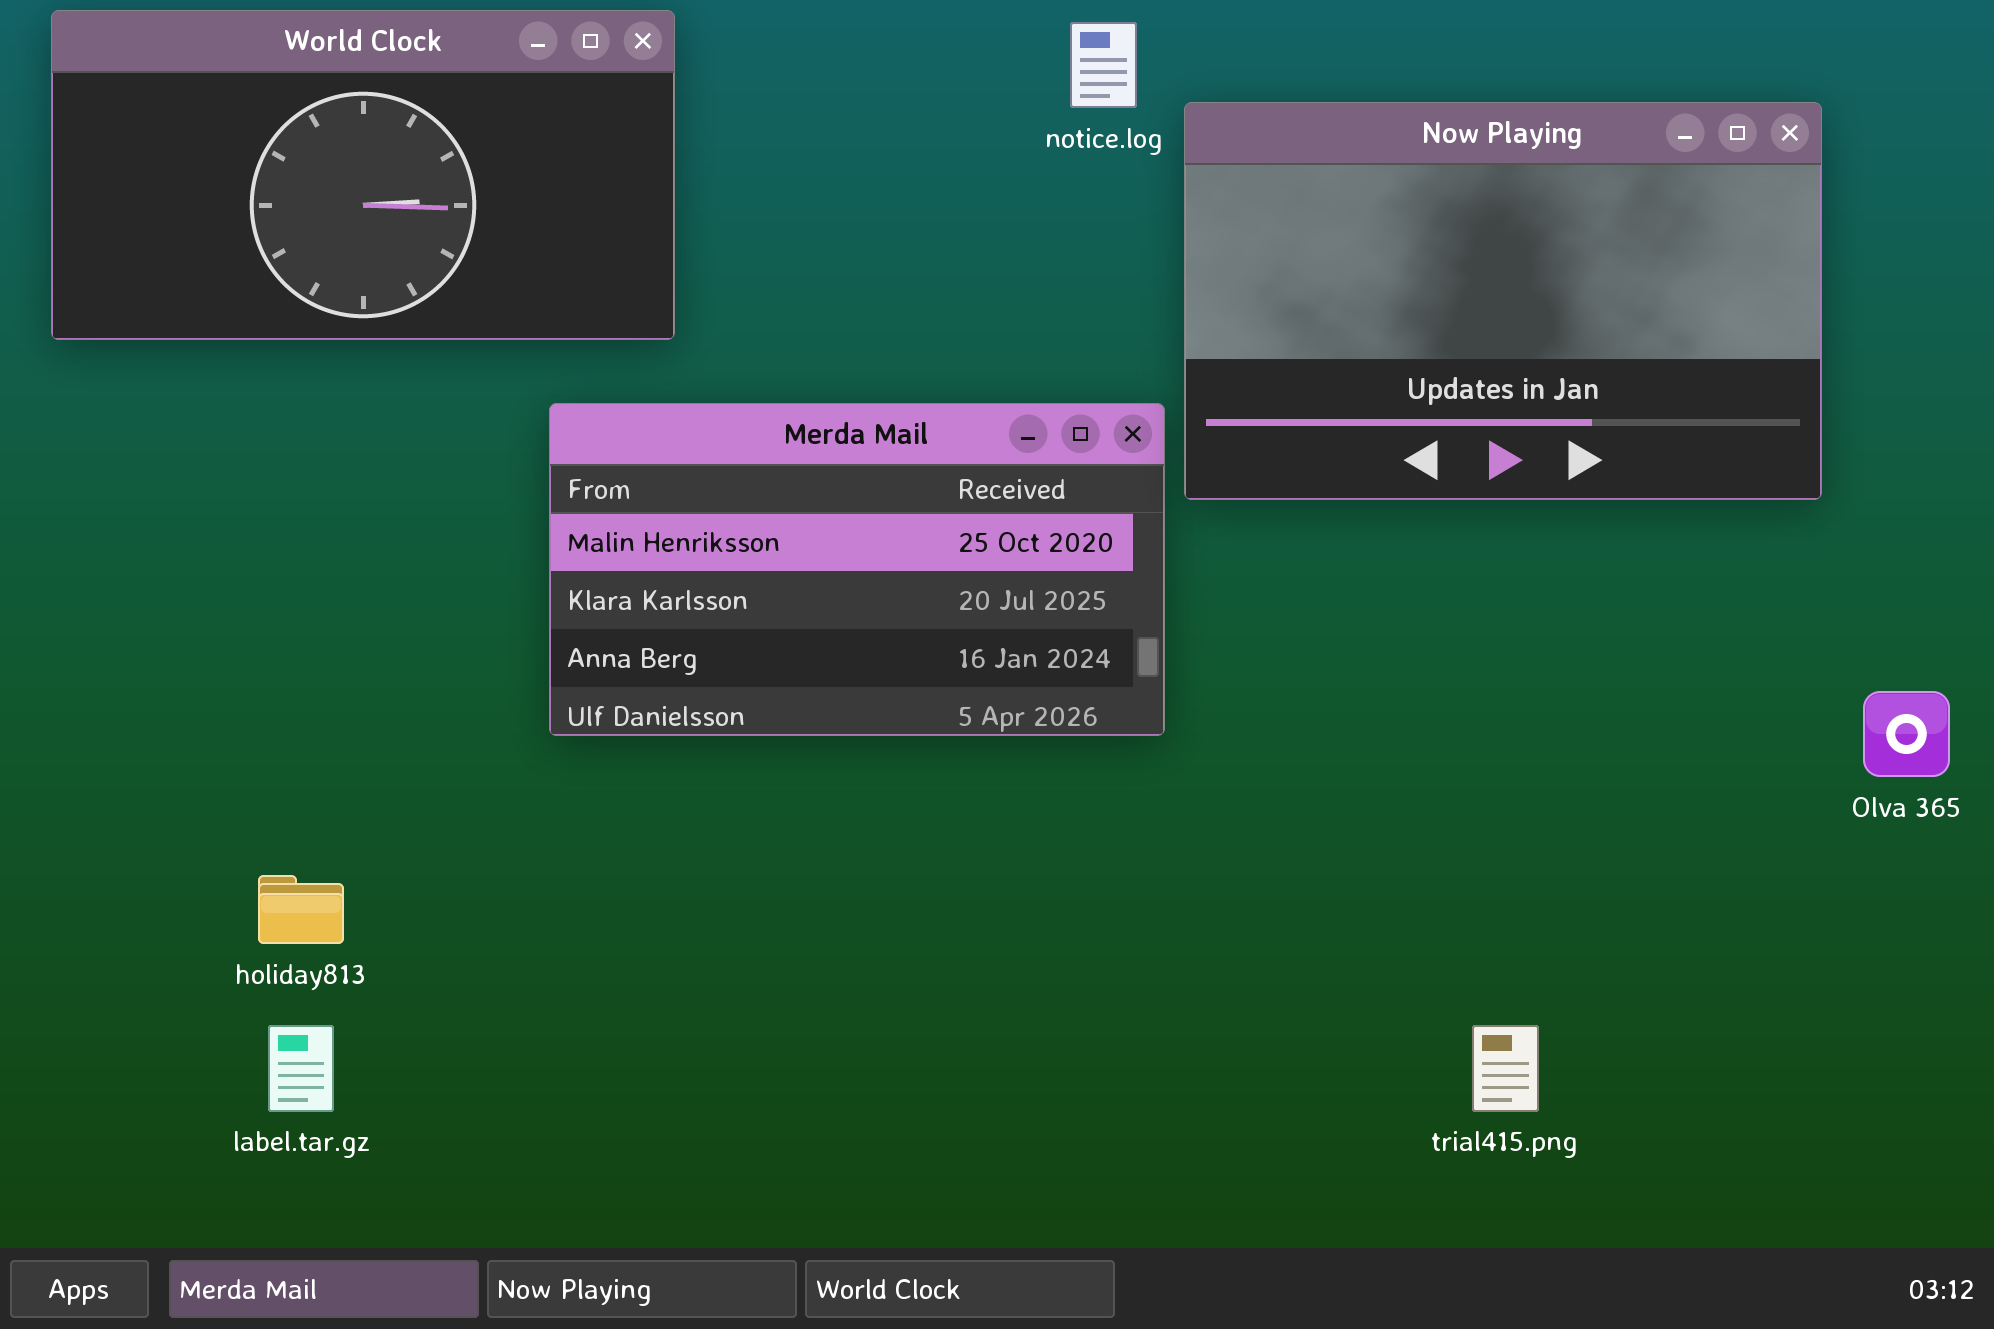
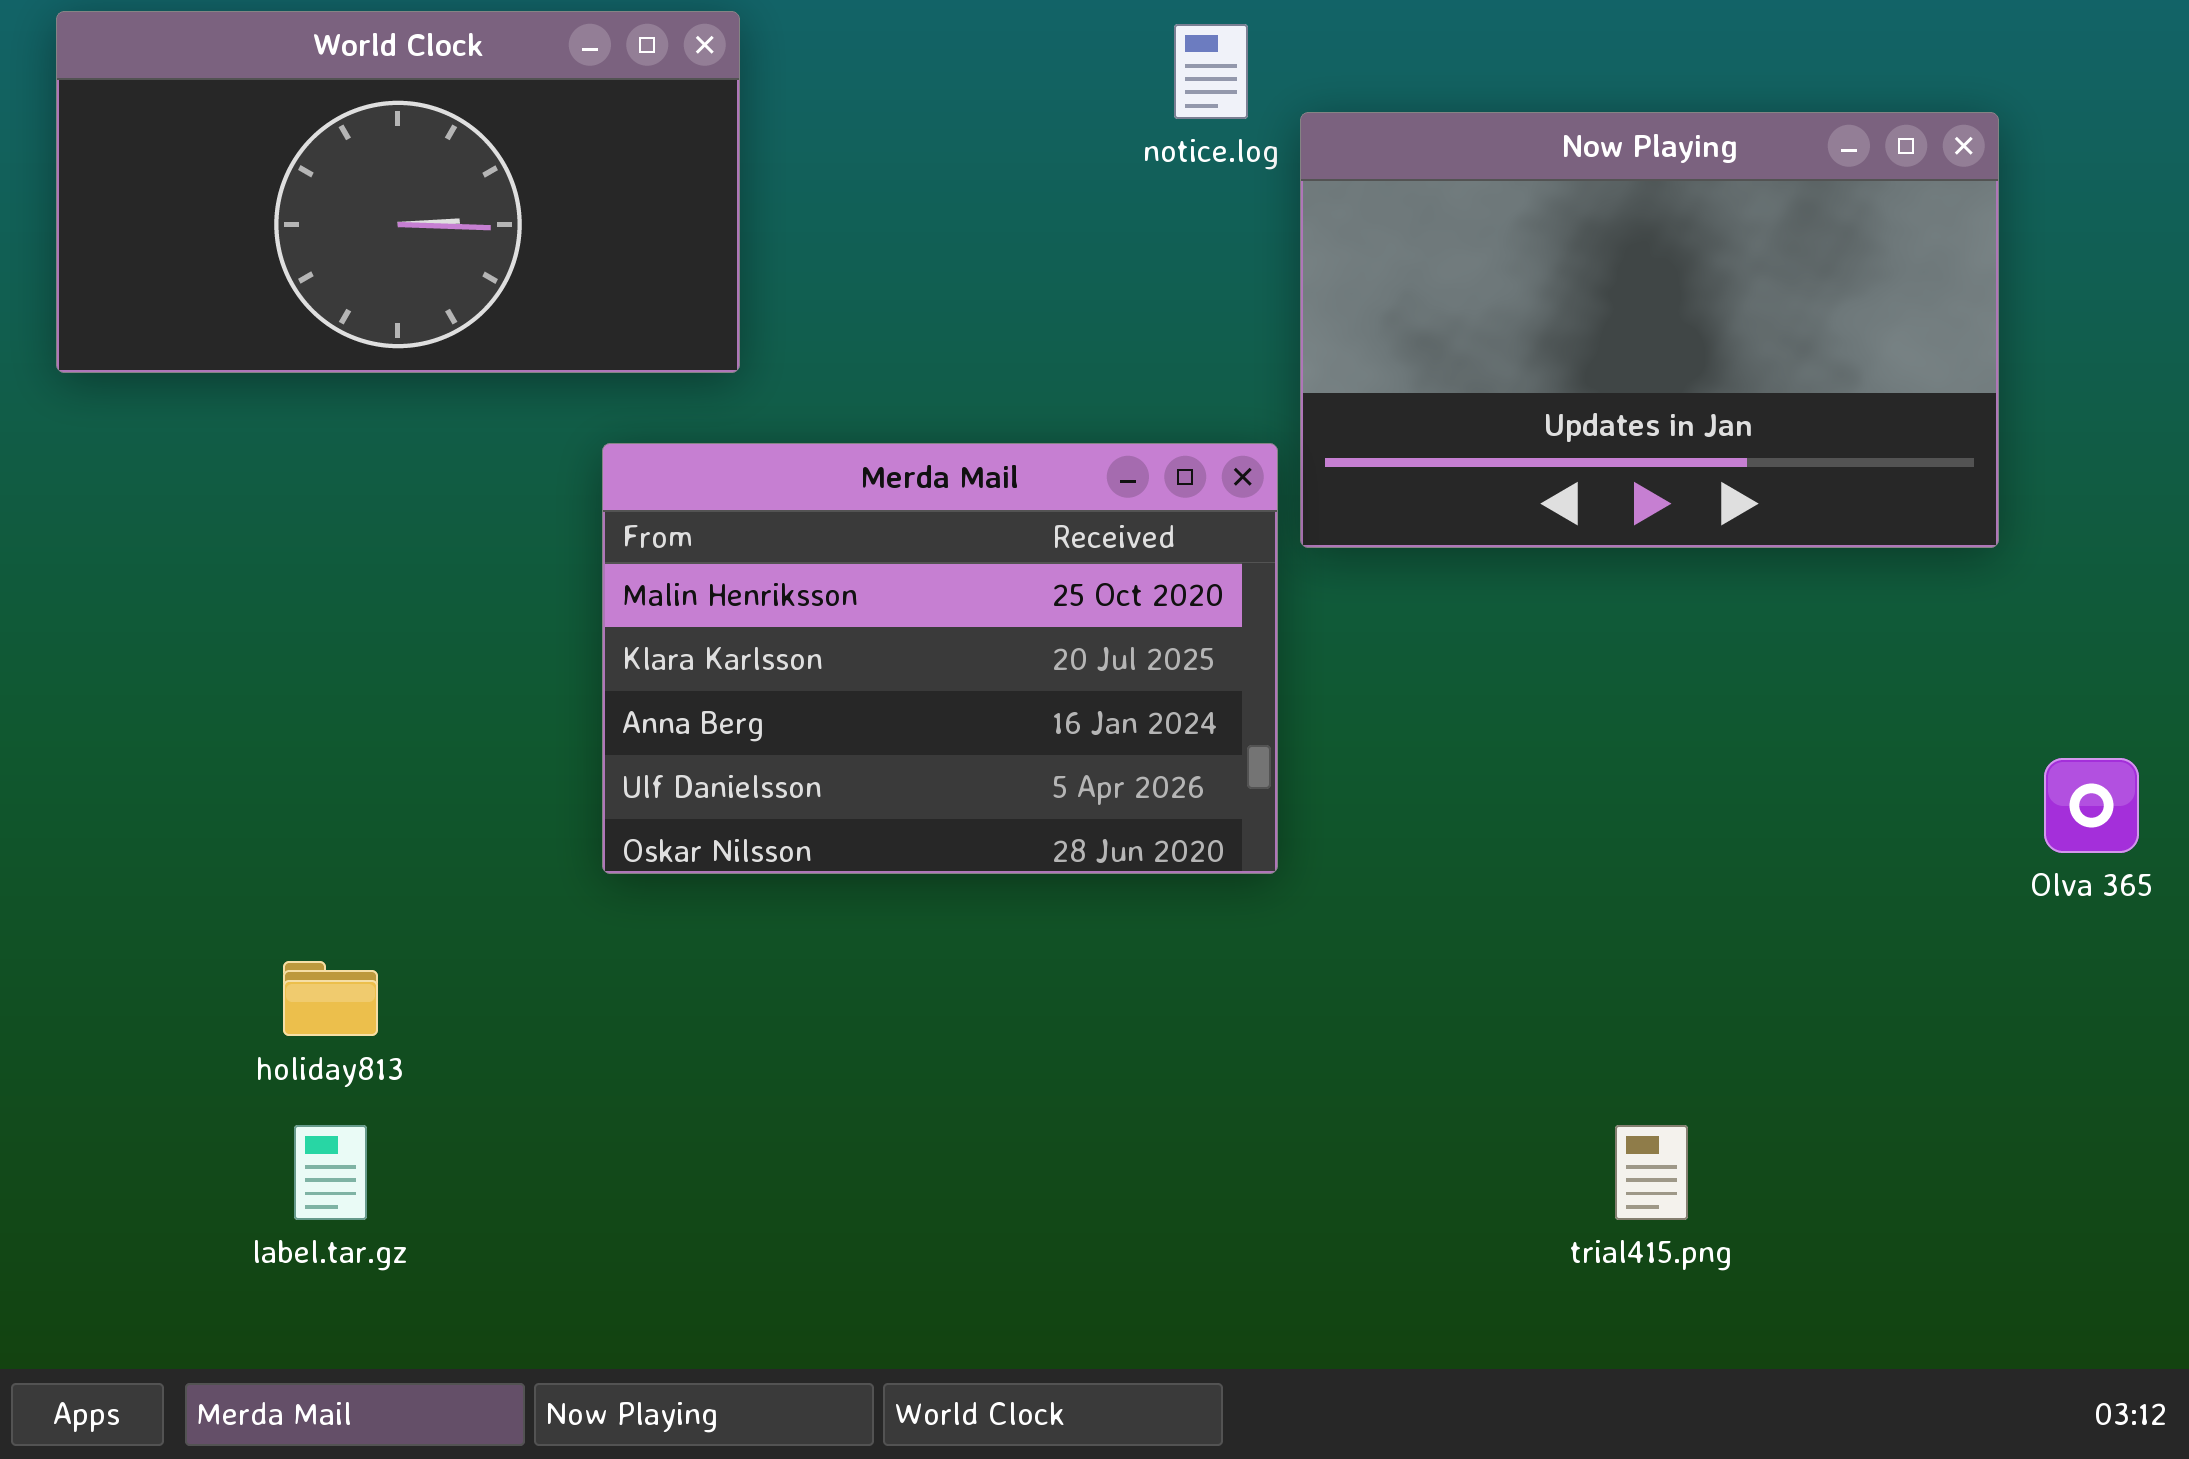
Merda Mail: [549,403,1165,736] -> [602,443,1278,874], resized

